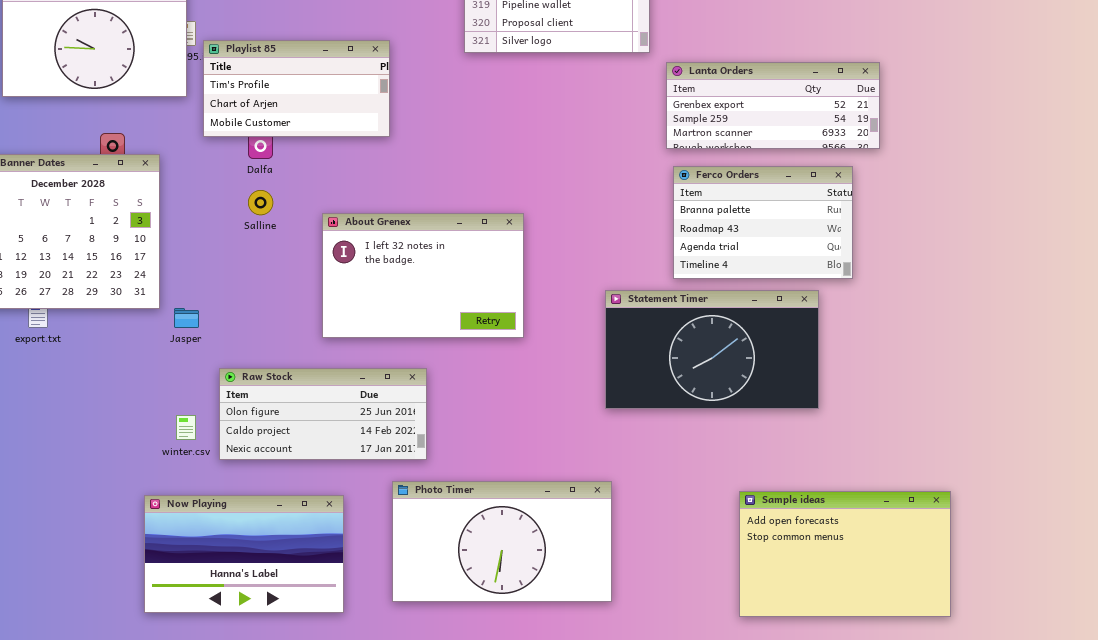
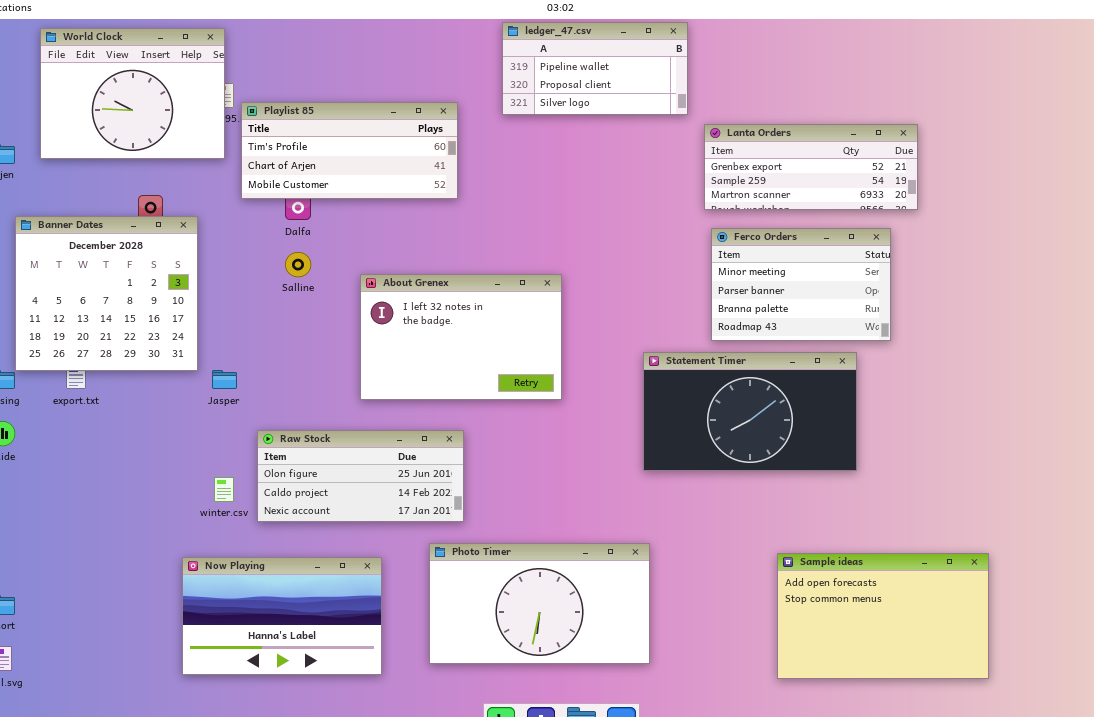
Playlist 85: [203,40,390,137] -> [241,102,458,199], resized
Ferco Orders: [673,166,853,279] -> [711,228,891,341], scrolled up 2 rows

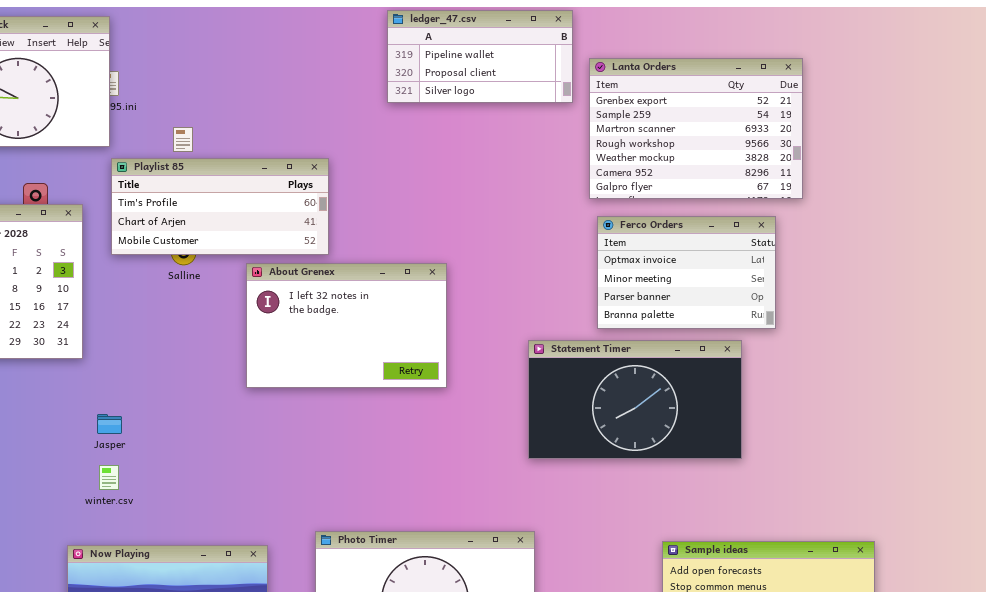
Playlist 85: [241,102,458,199] -> [111,158,329,255], moved
Lanta Orders: [704,124,918,210] -> [589,58,803,199], resized
Ferco Orders: [711,228,891,341] -> [597,216,776,329], scrolled up 1 row
Jasper: [212,370,237,389] -> [97,414,122,434], moved
Raw Stock: [257,430,464,522] -> none, closed

